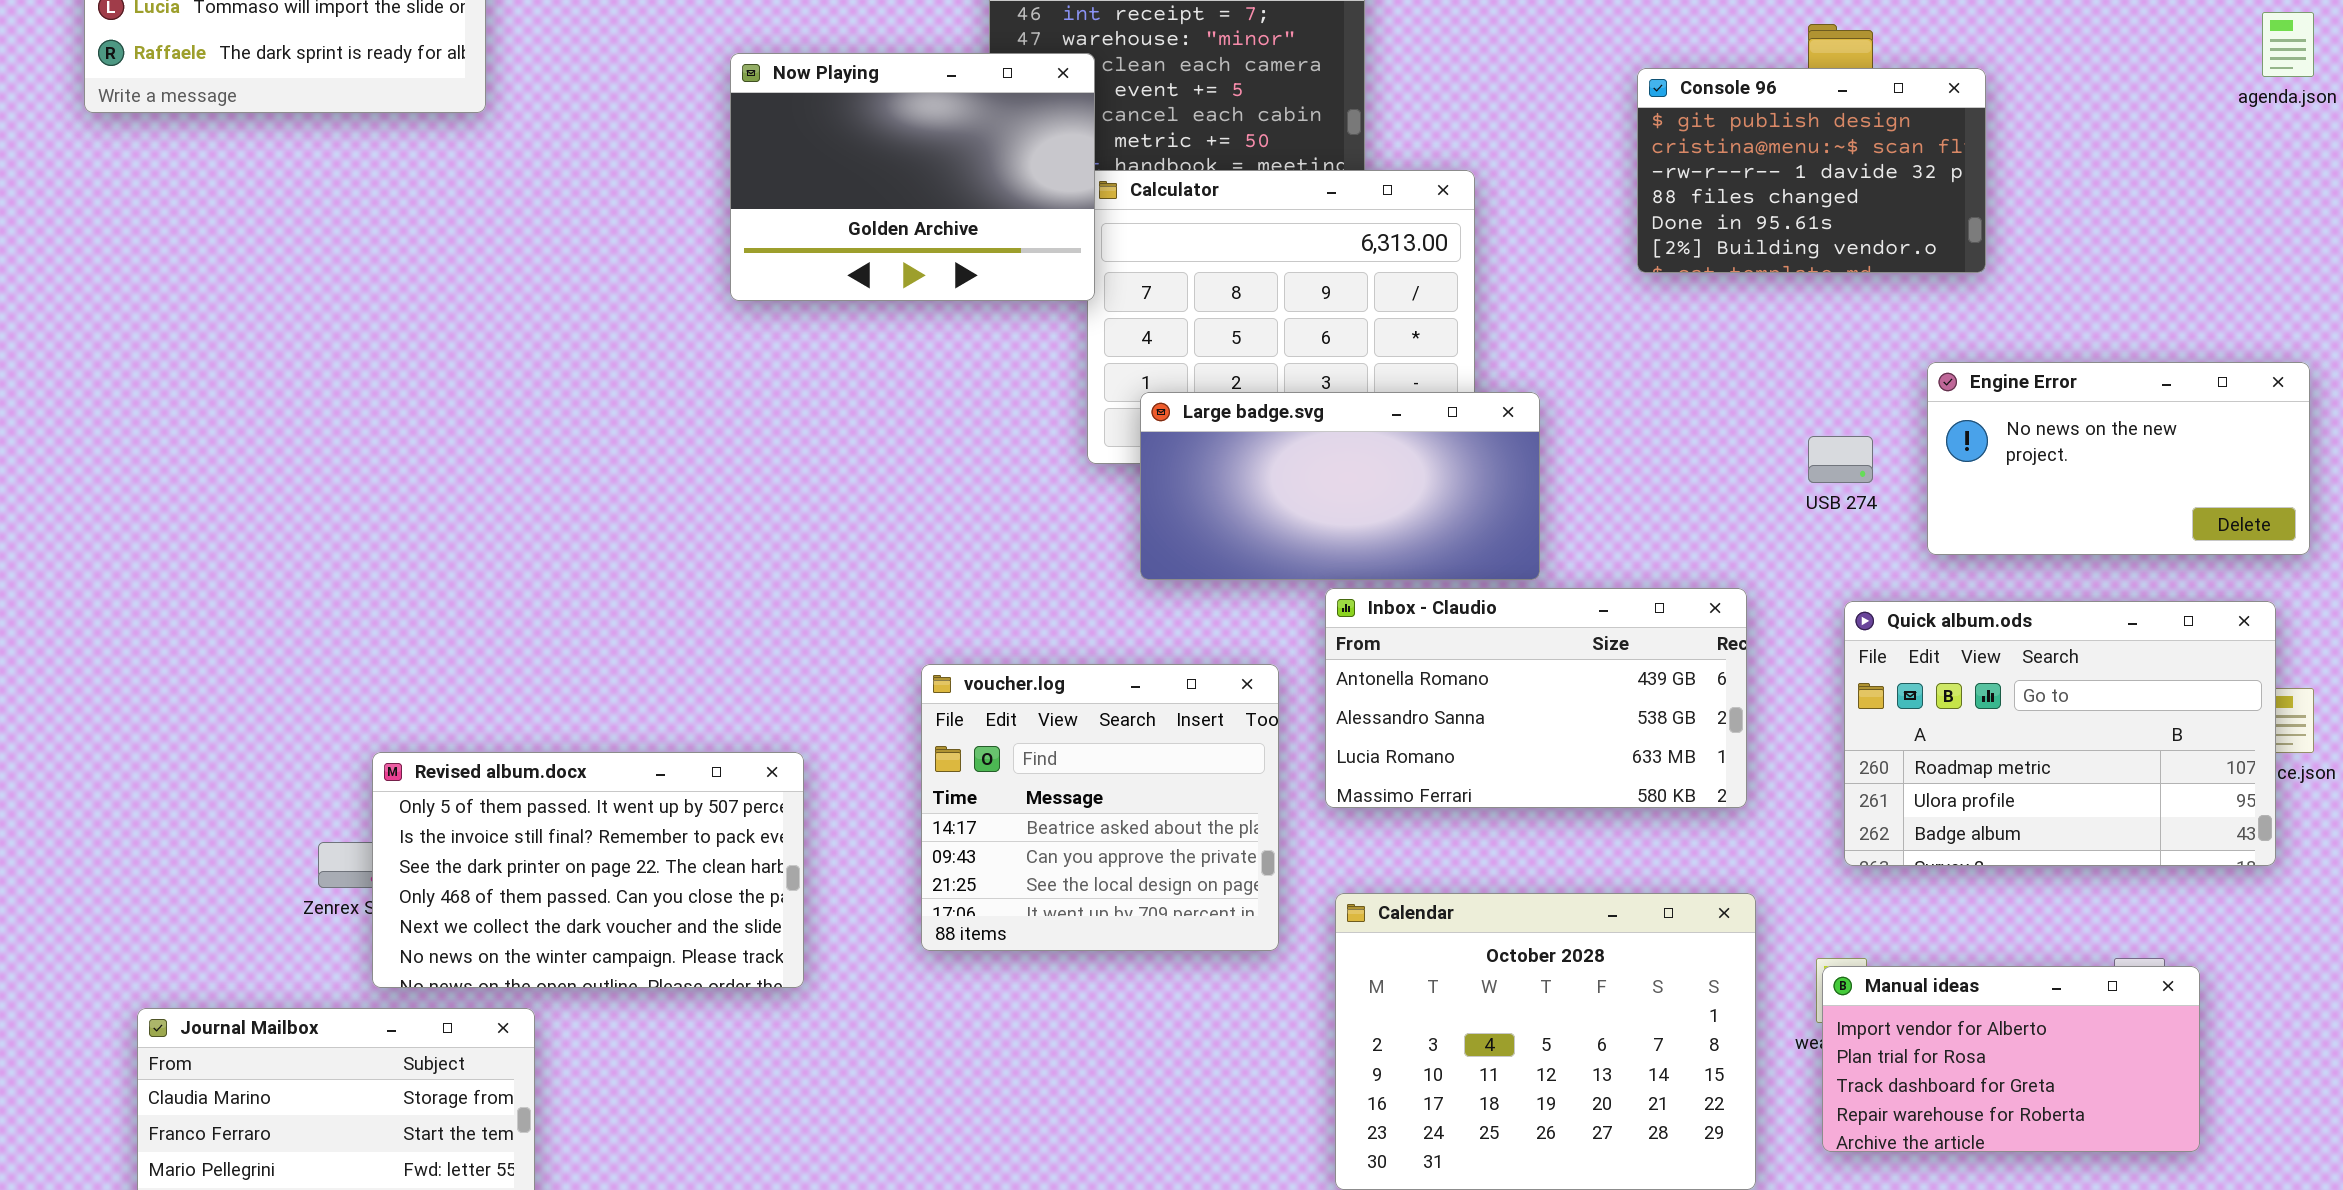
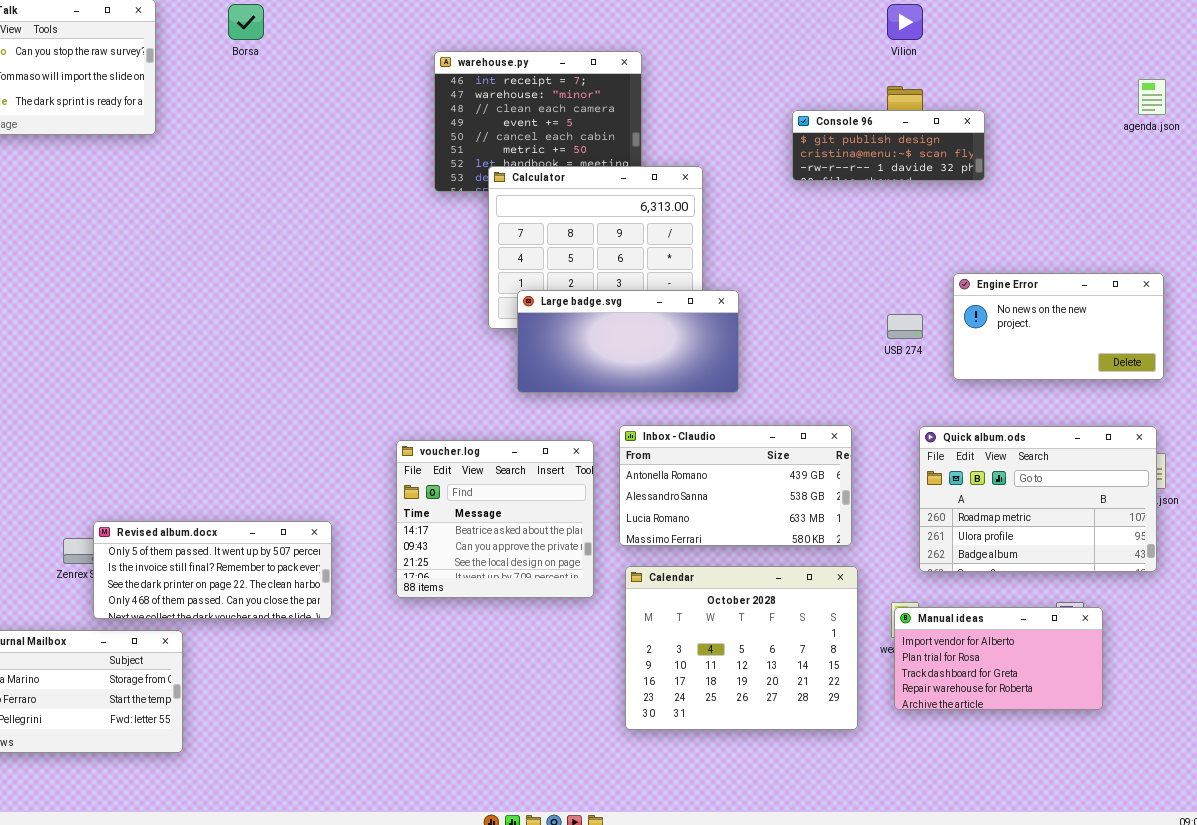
Now Playing: [730,53,1095,301] -> none, closed
Console 96: [1637,68,1986,273] -> [792,110,985,181], resized
Inbox - Claudio: [1325,588,1747,808] -> [619,425,852,546], moved
Quick album.ods: [1844,601,2276,866] -> [919,426,1157,572], moved
Revised album.docx: [372,752,804,988] -> [93,521,332,619], resized

